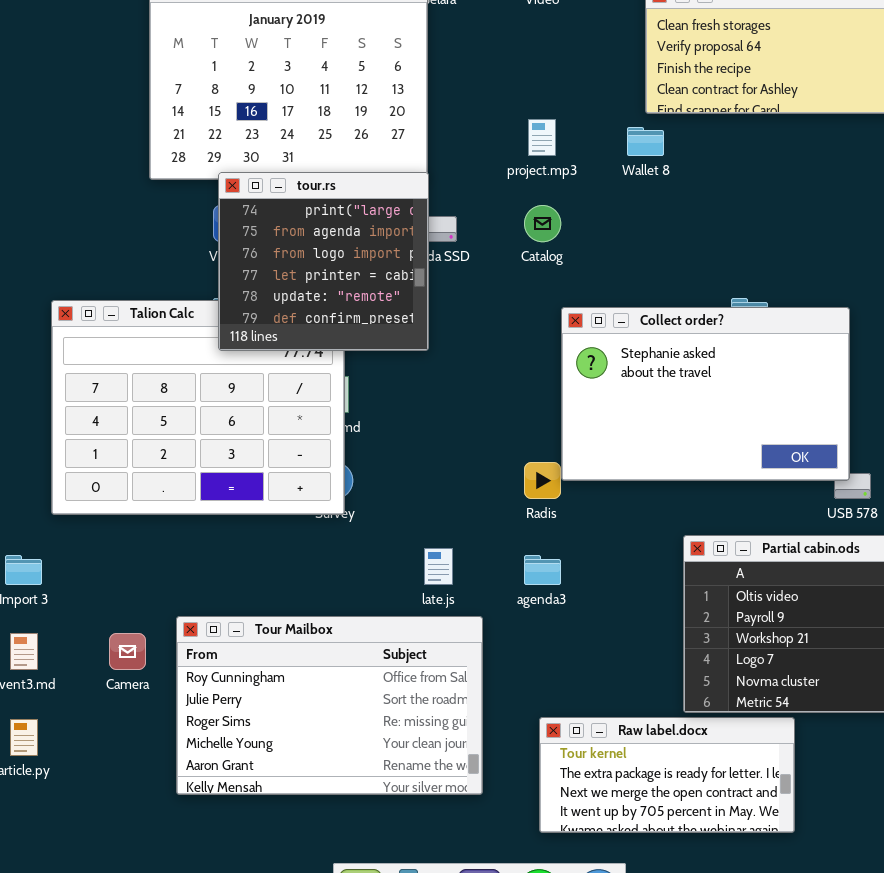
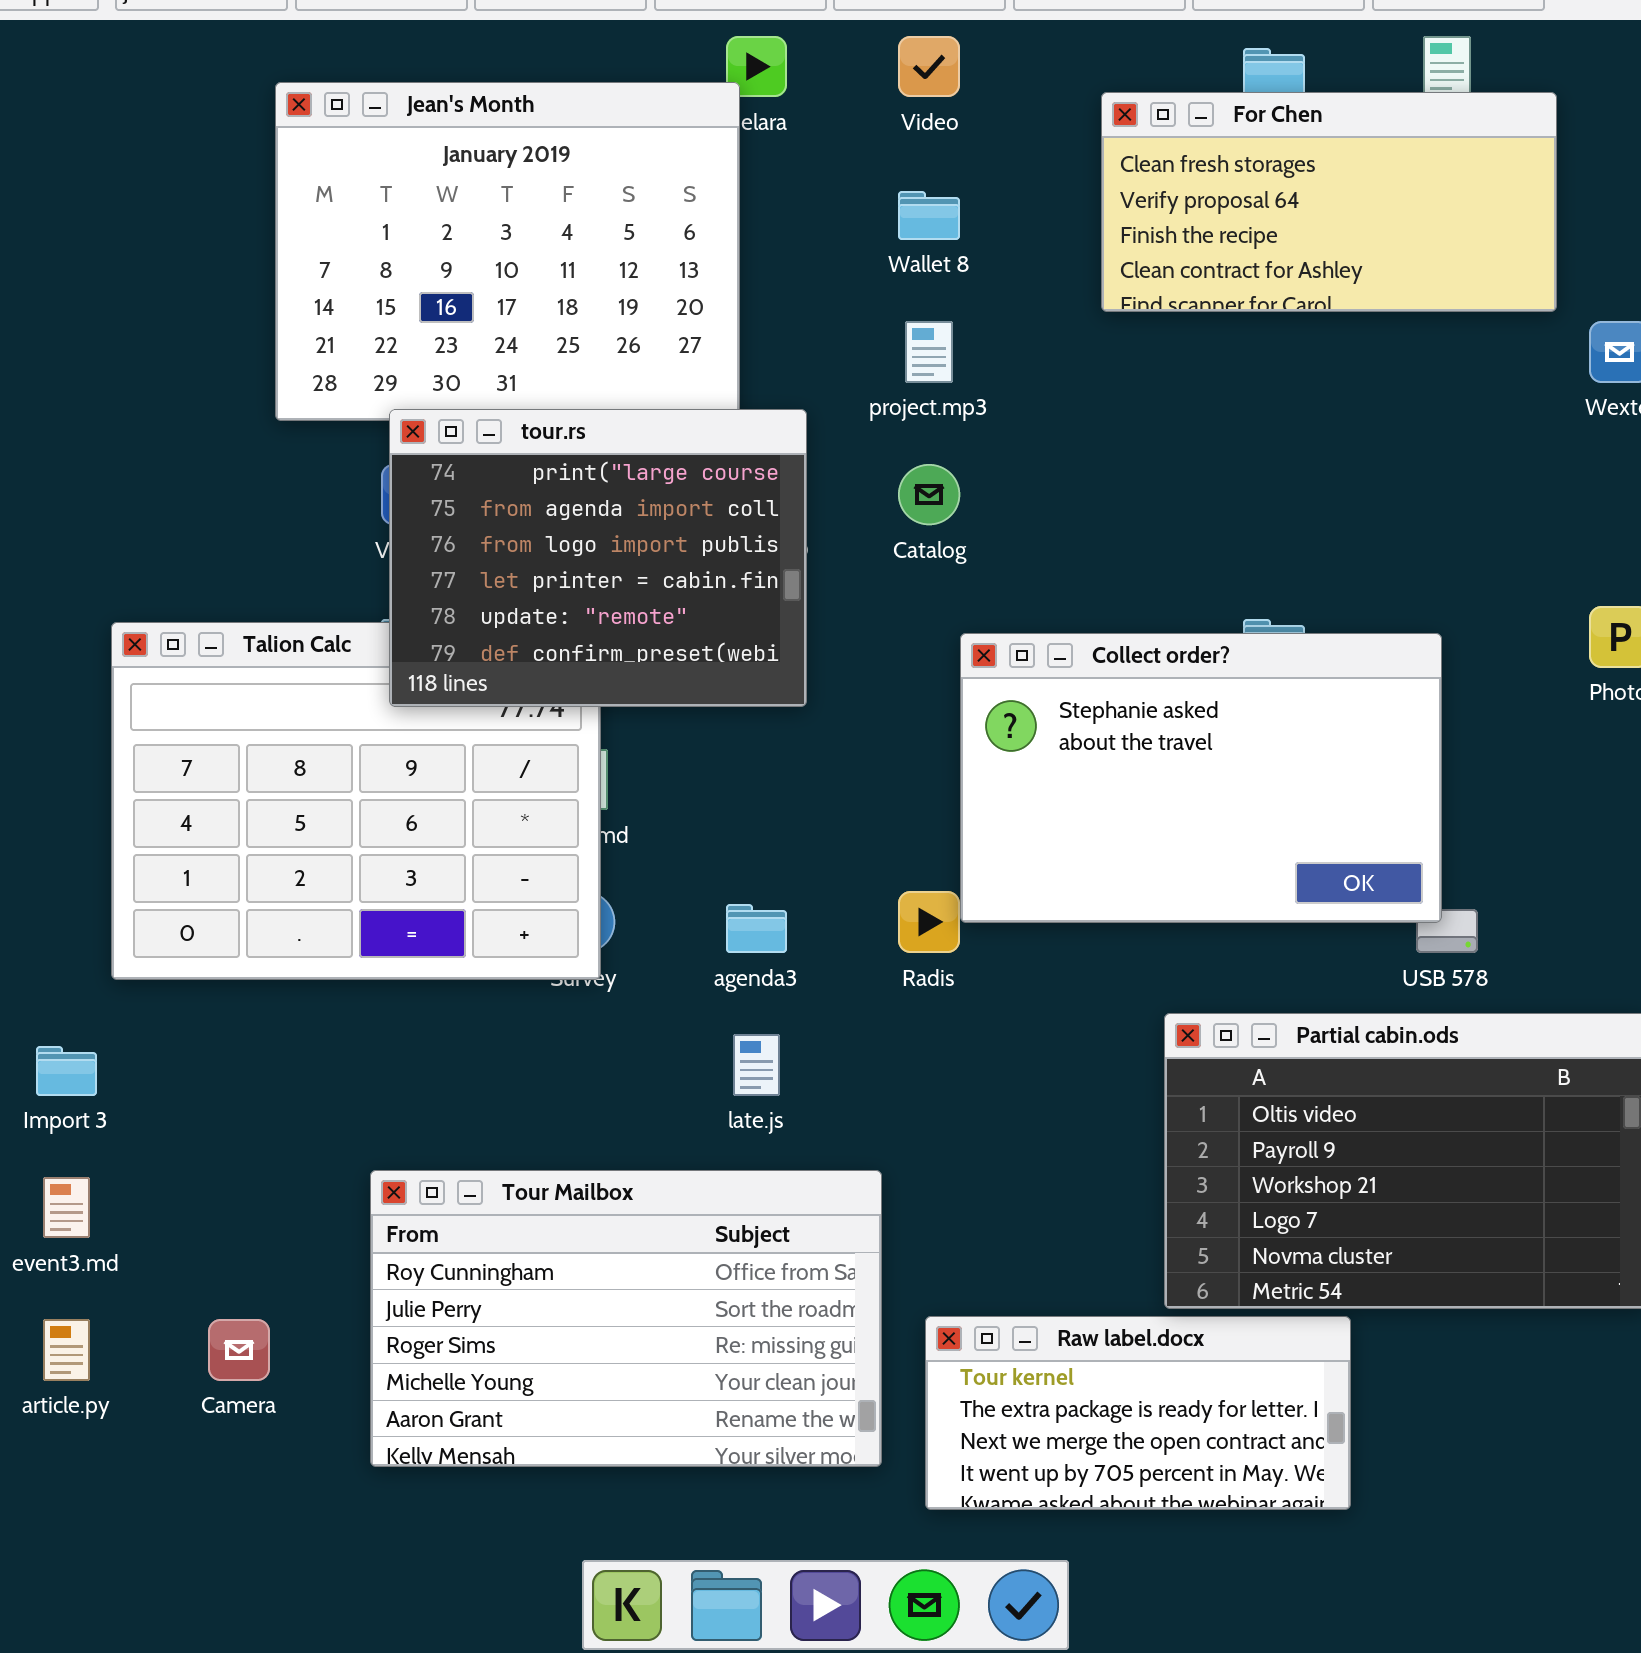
Wallet 8: [627,127,664,156] -> [898,191,960,240], moved
tour.rs: [218,172,429,351] -> [389,409,807,707], resized
agenda3: [524,555,561,585] -> [726,904,787,953], moved
Tour Mailbox: [176,616,483,795] -> [370,1170,882,1467], moved
Camera: [109,633,146,670] -> [208,1319,270,1381], moved

